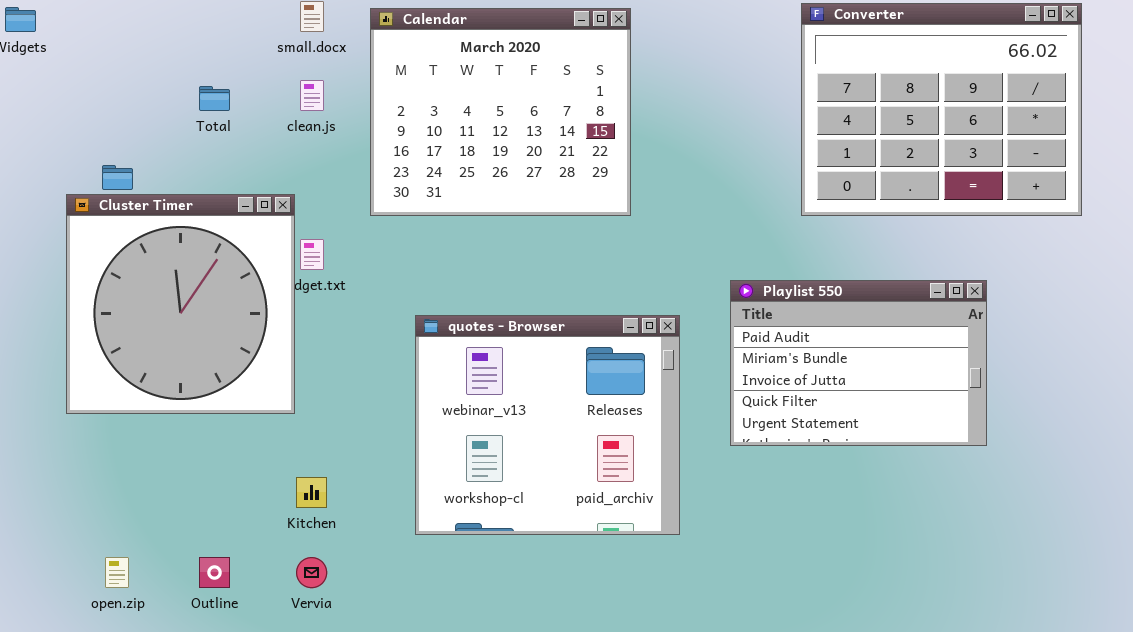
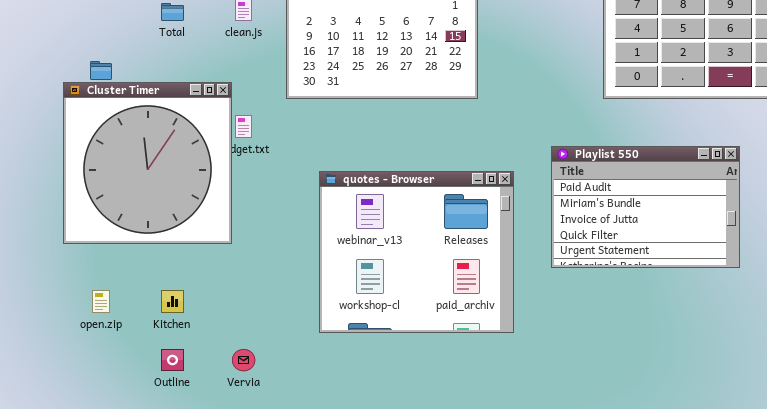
Kitchen: [296,477,327,508] -> [161,290,184,313], moved
open.zip: [105,557,129,588] -> [92,290,110,313], moved

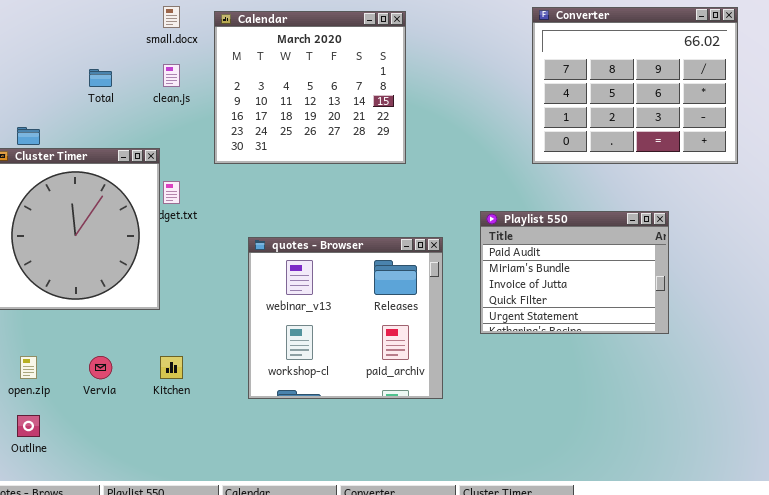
Kitchen: [161,290,184,313] -> [160,356,183,379], moved
Outline: [161,349,184,371] -> [17,415,40,437], moved
Vervia: [232,349,255,371] -> [89,356,112,379], moved

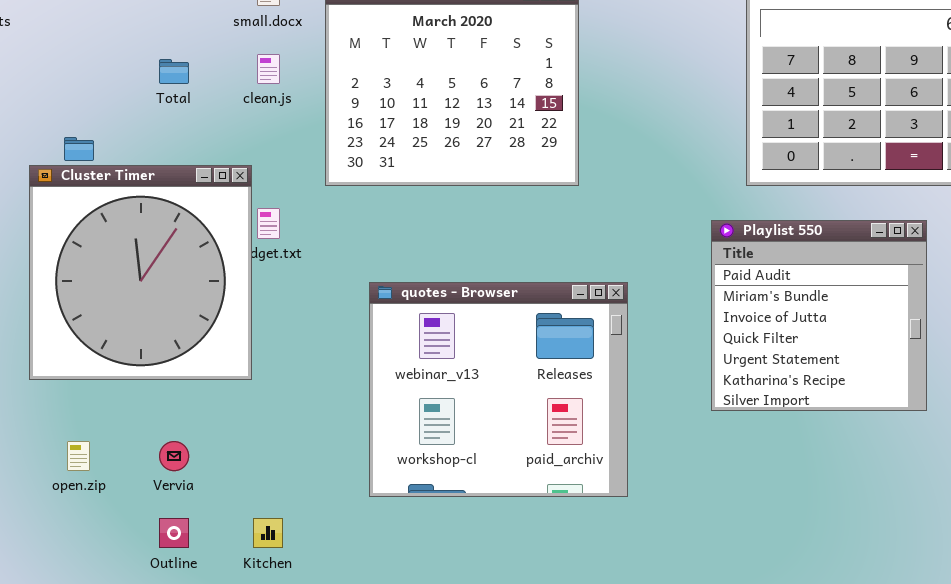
Playlist 550: [480,211,669,334] -> [711,220,927,411], resized
Kitchen: [160,356,183,379] -> [253,518,283,548], moved
Outline: [17,415,40,437] -> [159,518,189,548], moved

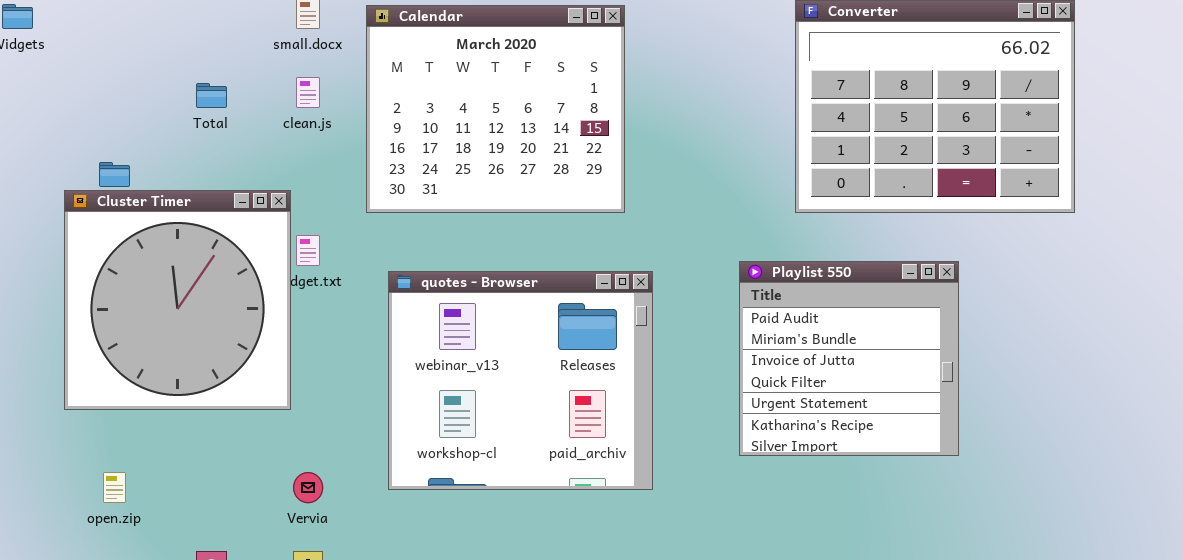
Playlist 550: [711,220,927,411] -> [739,261,959,456], moved
quotes - Browser: [369,282,628,497] -> [388,271,653,490], moved
Vervia: [159,441,189,471] -> [293,472,323,503], moved

